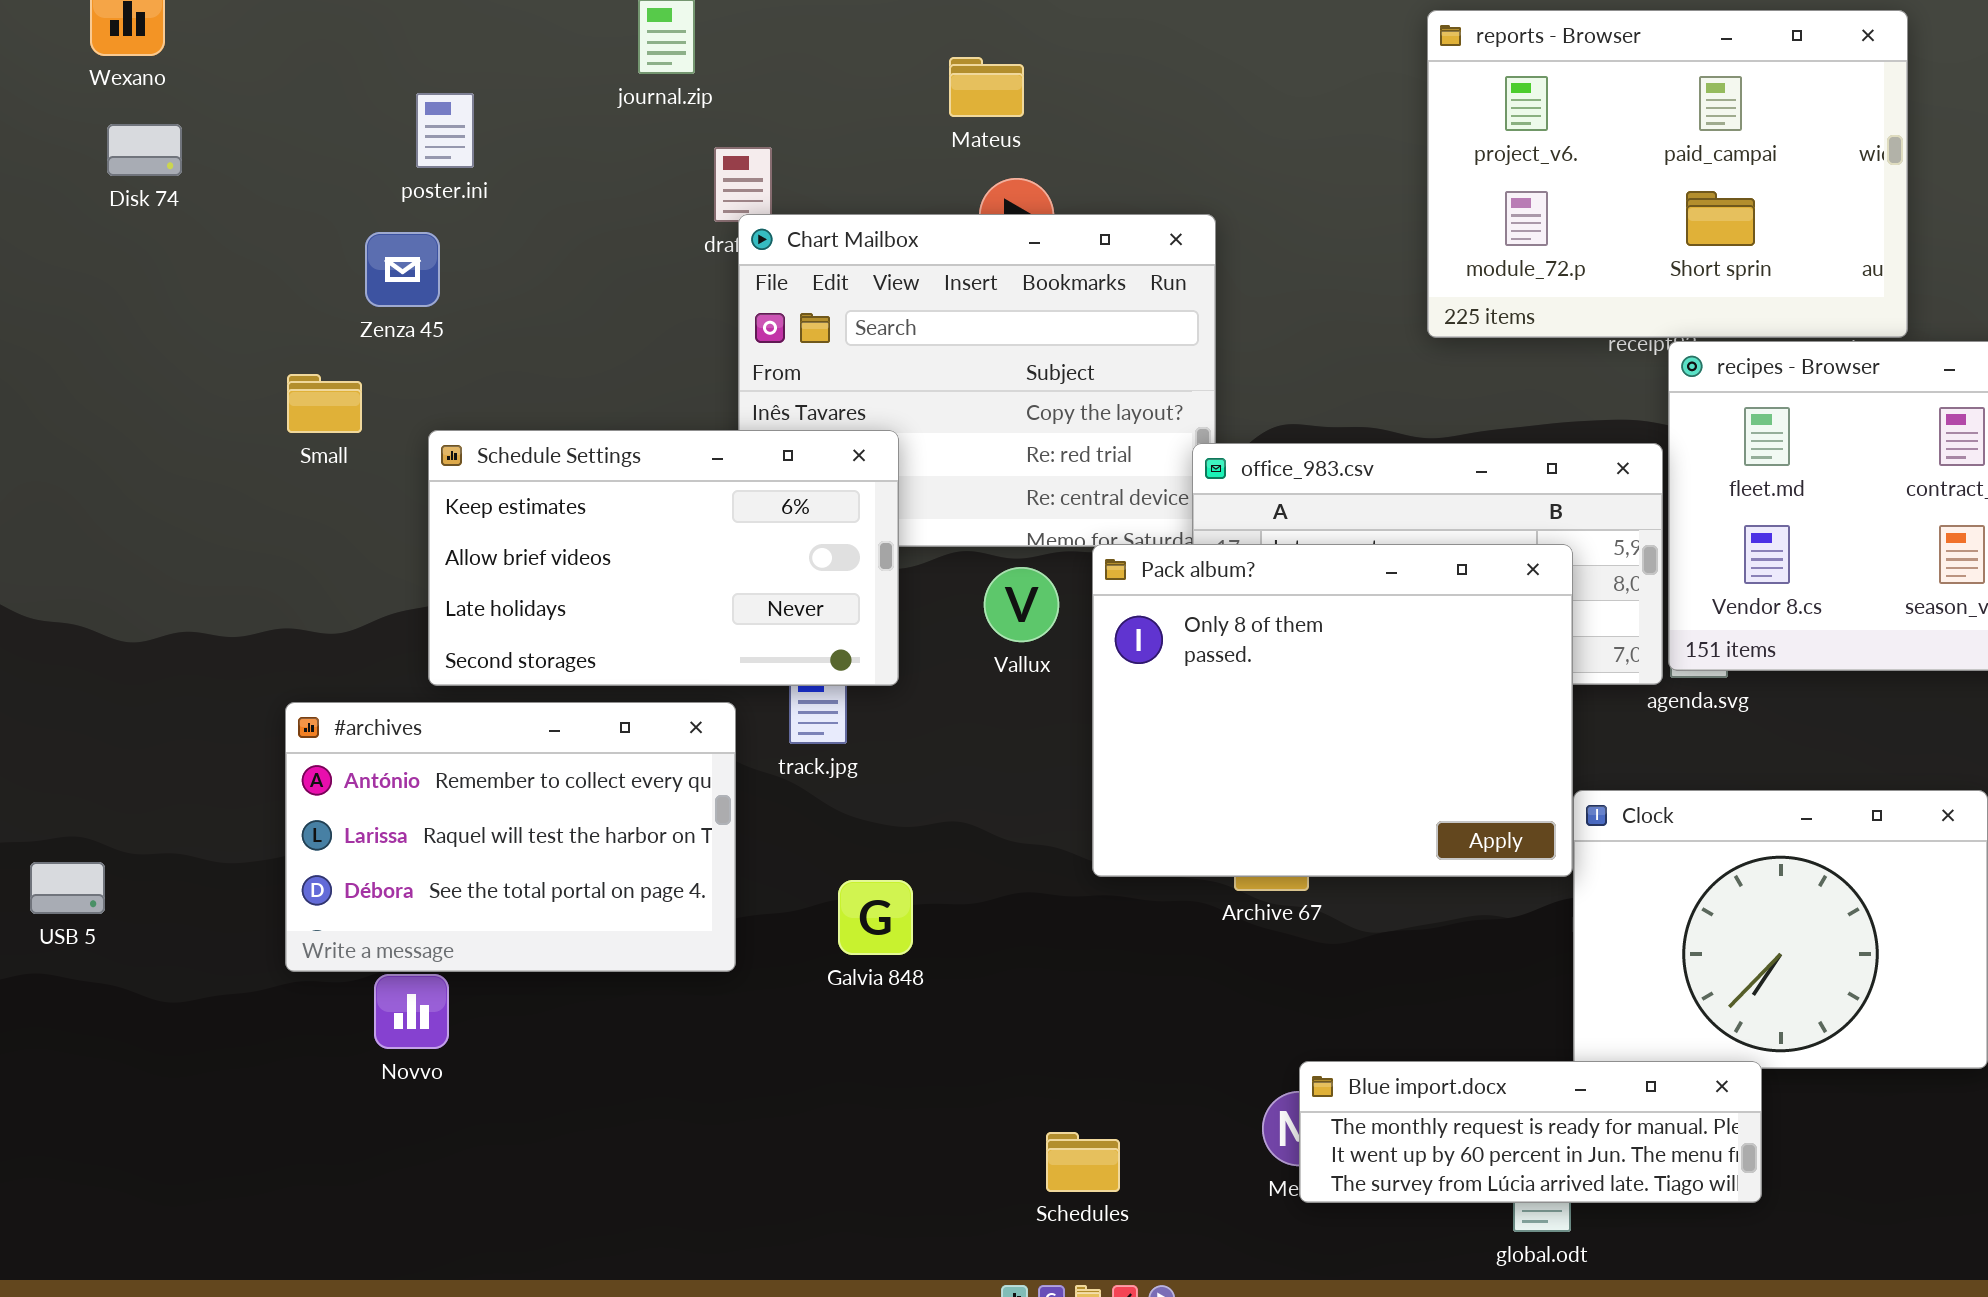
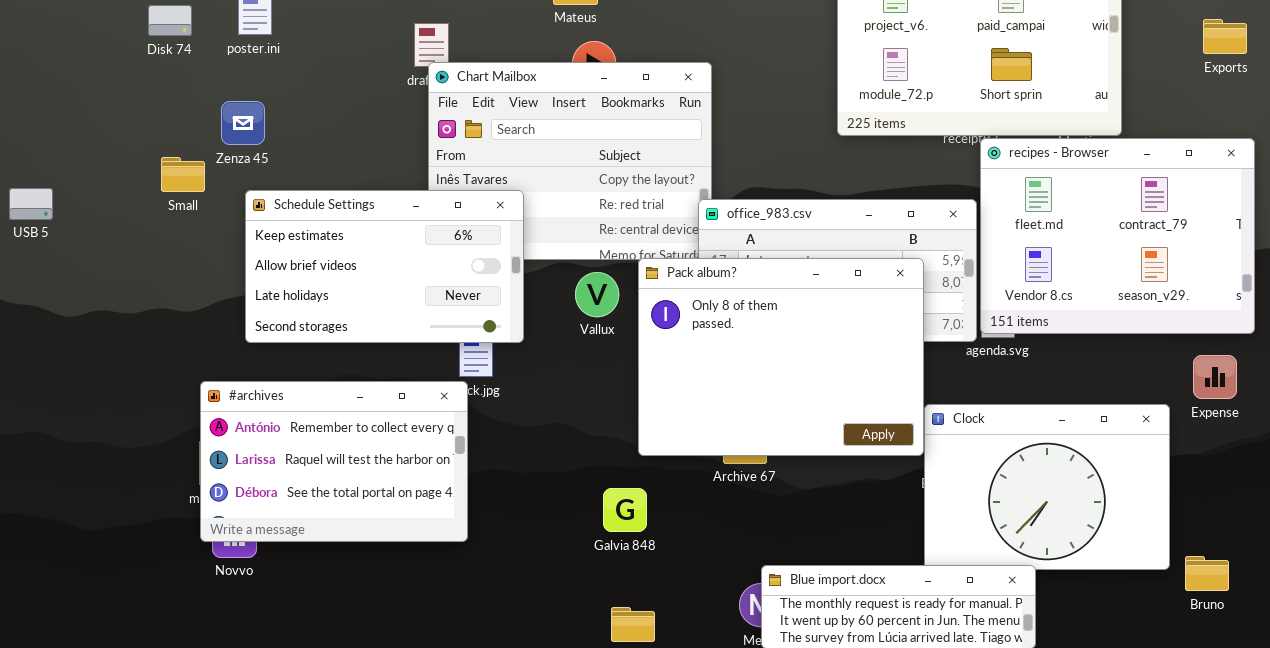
Disk 74: [107,124,182,176] -> [148,5,192,36], moved
Zenza 45: [365,232,440,307] -> [221,101,265,145], moved
#archives: [285,702,736,972] -> [200,381,468,542], moved
USB 5: [30,862,105,914] -> [9,188,53,220], moved
Galvia 848: [838,880,913,955] -> [603,488,647,532], moved

